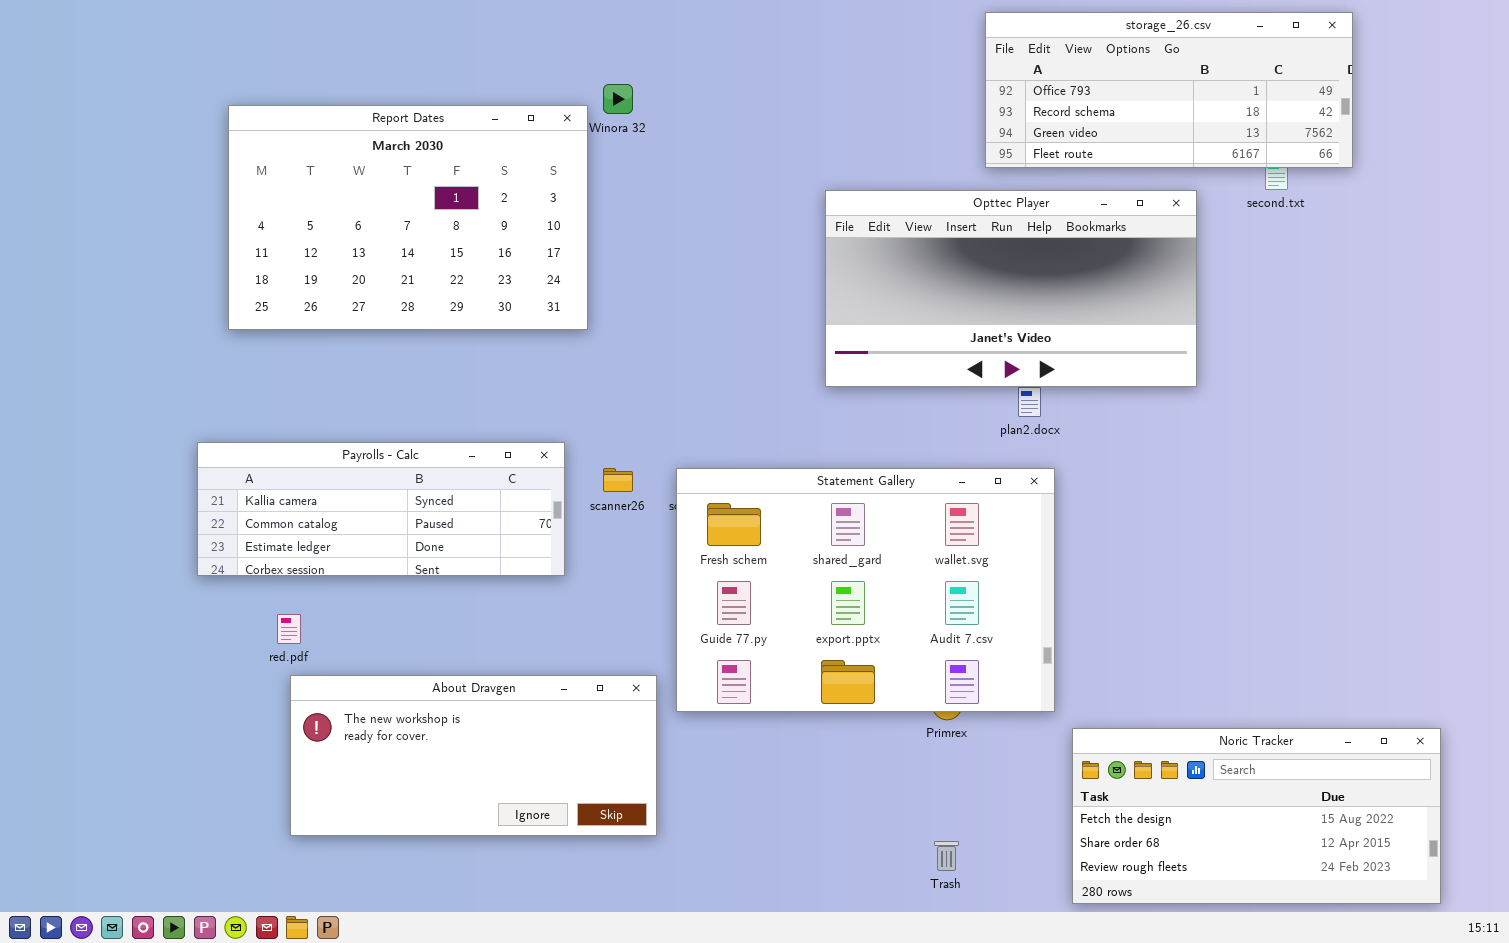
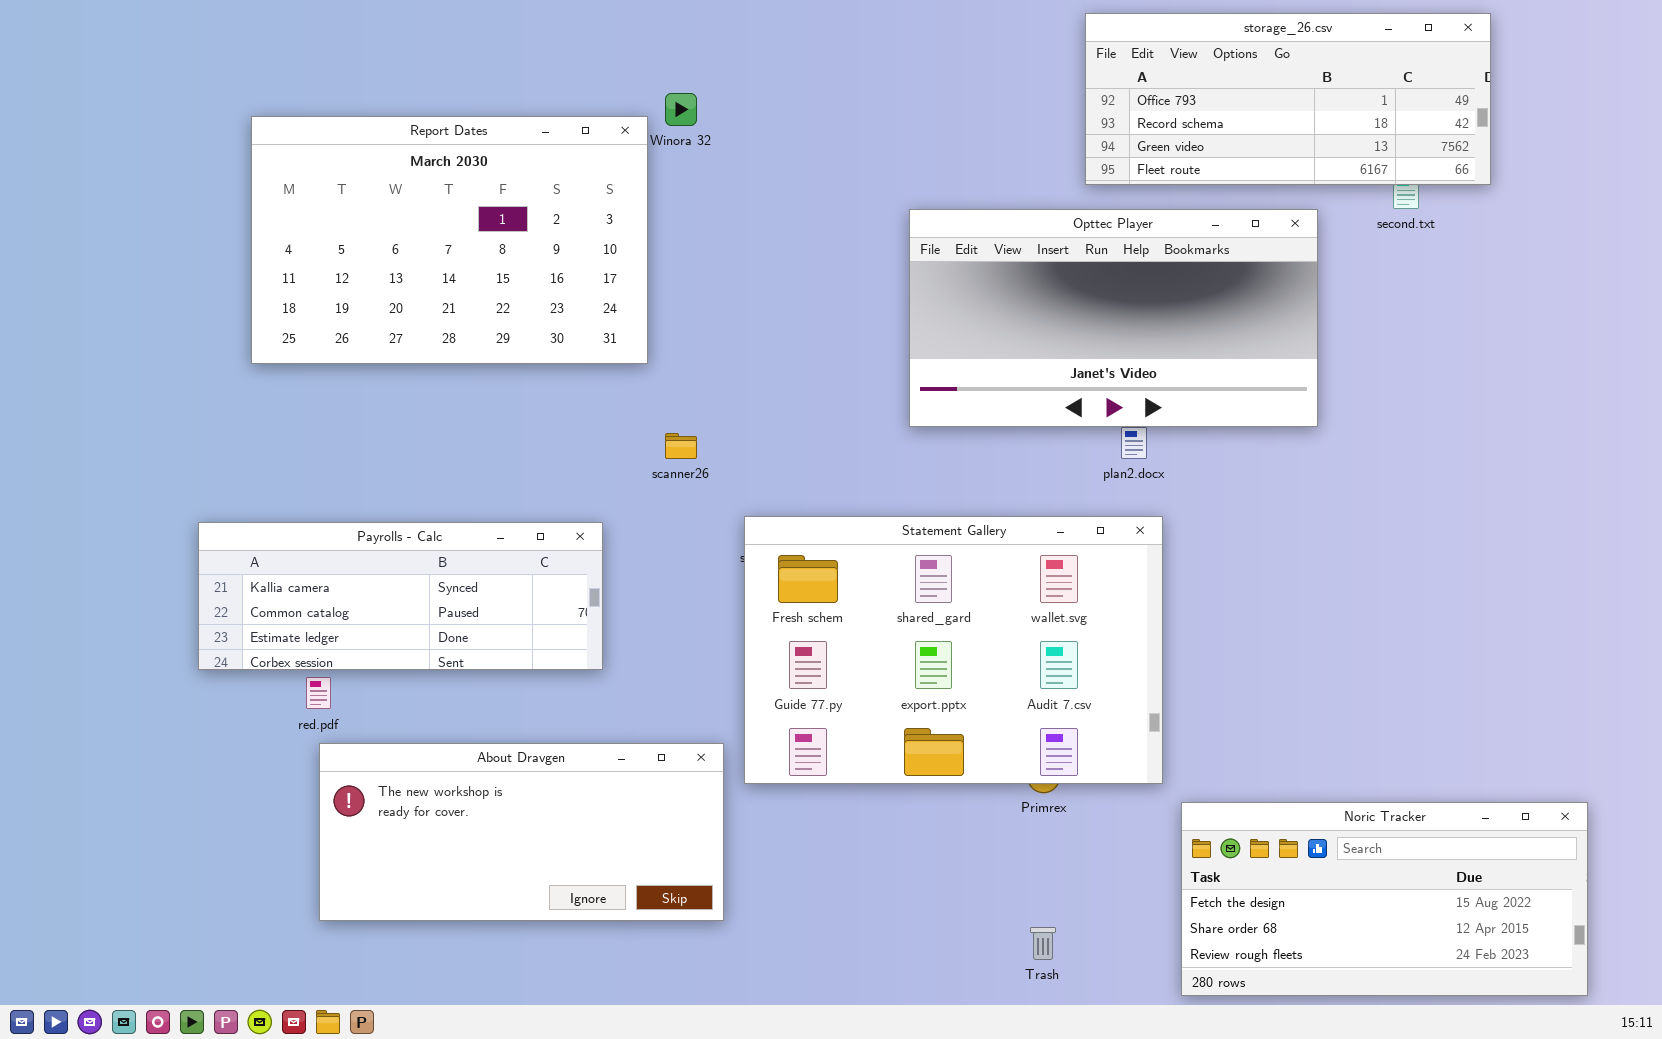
Payrolls - Calc: [197,442,565,576] -> [198,522,603,670], moved
scanner26: [603,468,633,492] -> [665,433,697,459], moved

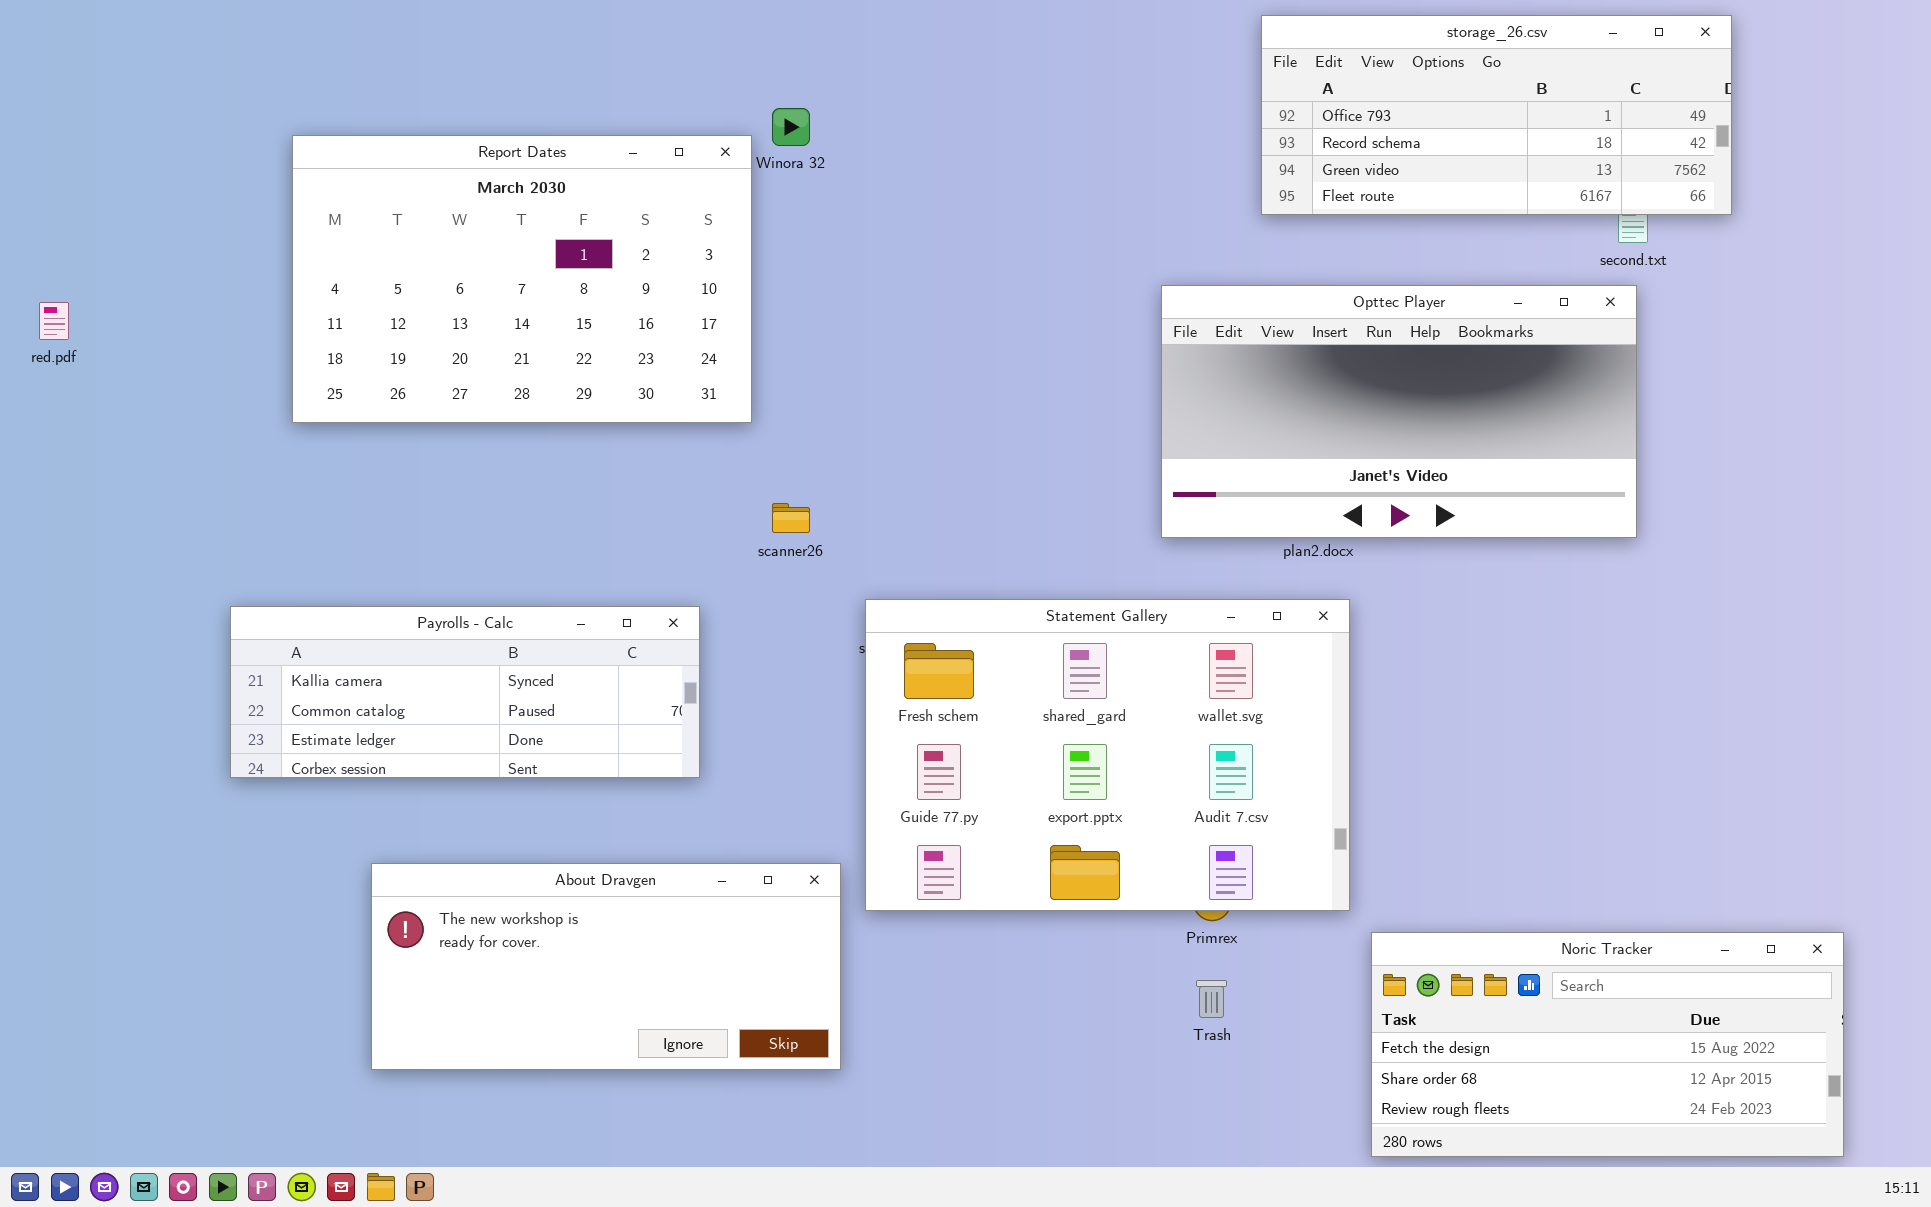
Opttec Player: [909,209,1318,427] -> [1161,285,1637,538], moved
red.pdf: [306,677,331,709] -> [39,302,69,340], moved
Trash: [1030,927,1056,960] -> [1196,980,1227,1018], moved

